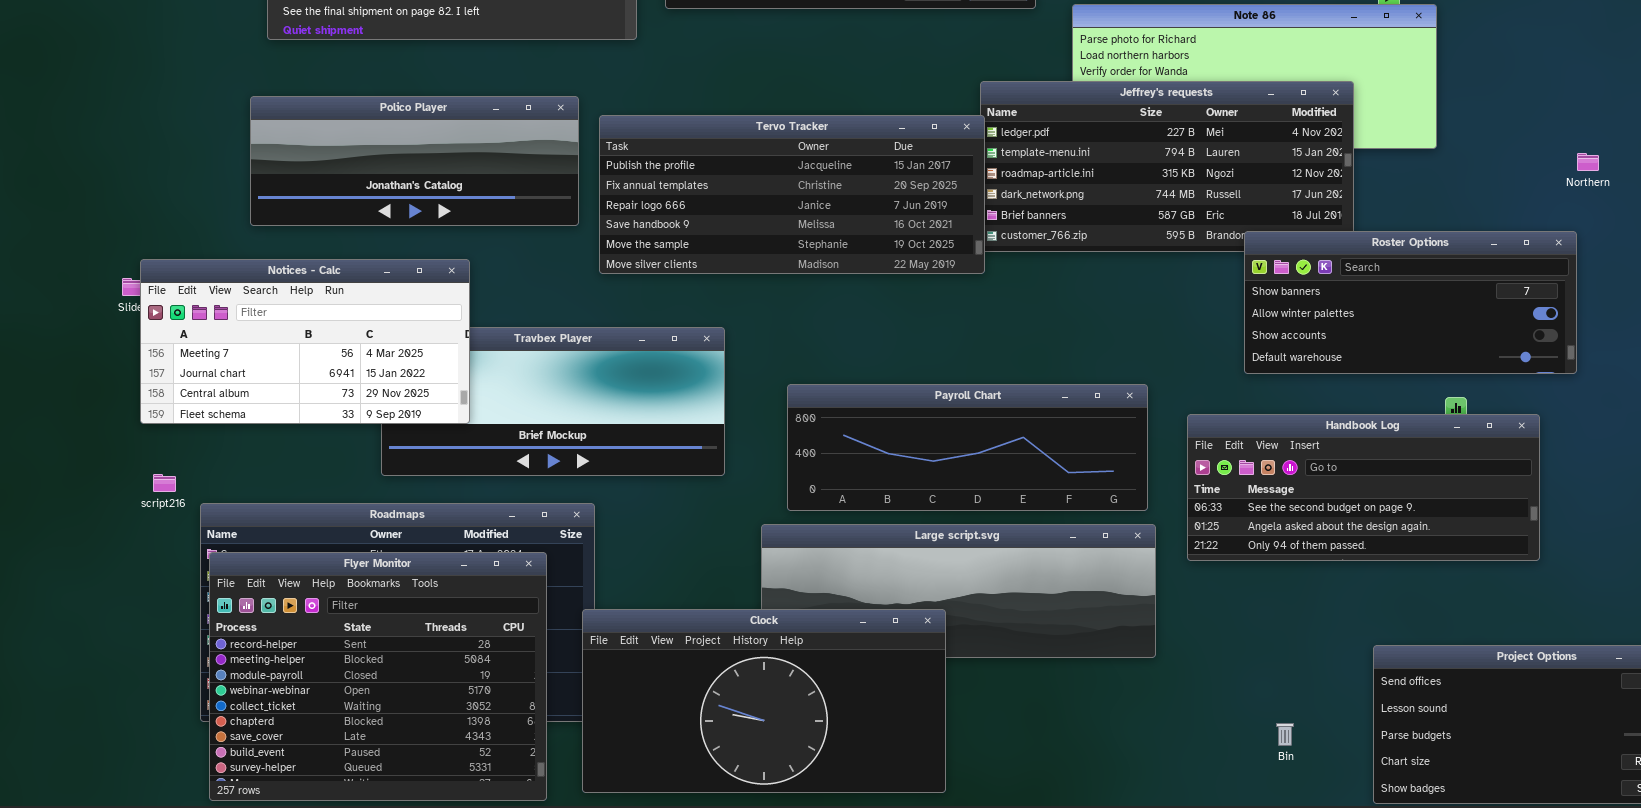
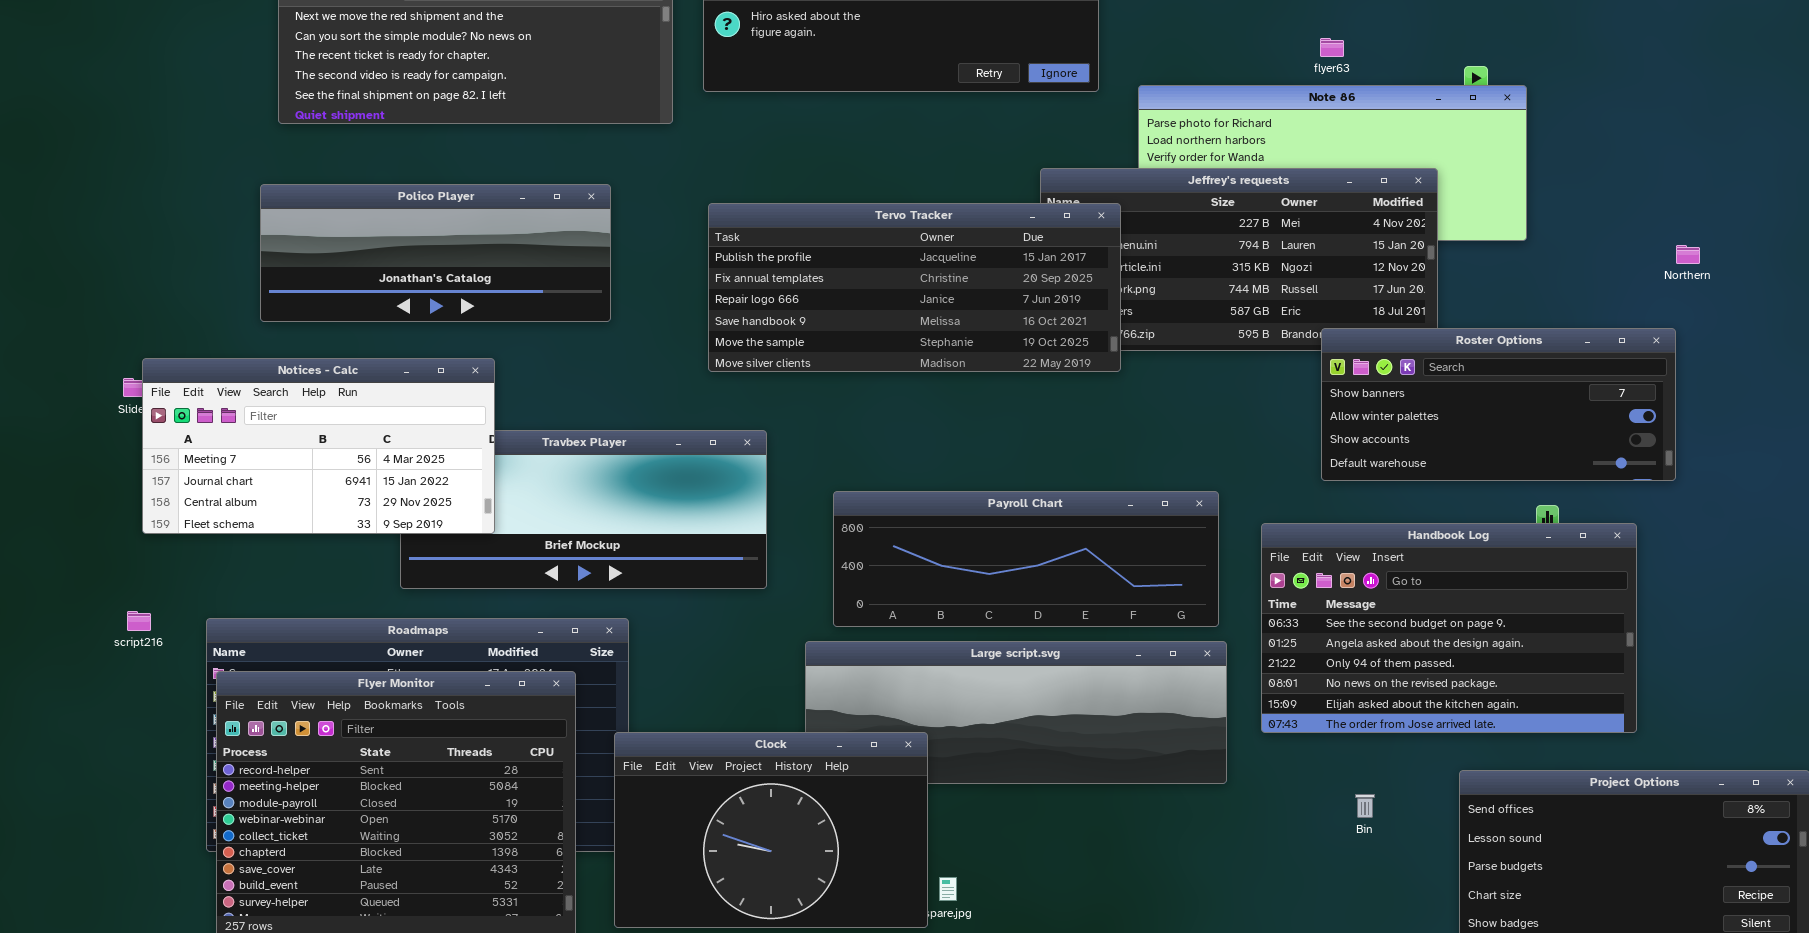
Tervo Tracker: [599,115,985,274] -> [708,203,1121,372], moved
Handbook Log: [1187,414,1540,561] -> [1261,523,1637,733], resized
script216: [153,474,176,492] -> [127,611,151,631], moved
Clock: [582,609,946,793] -> [614,732,928,928], resized
Bin: [1276,723,1294,746] -> [1355,794,1375,818], moved

